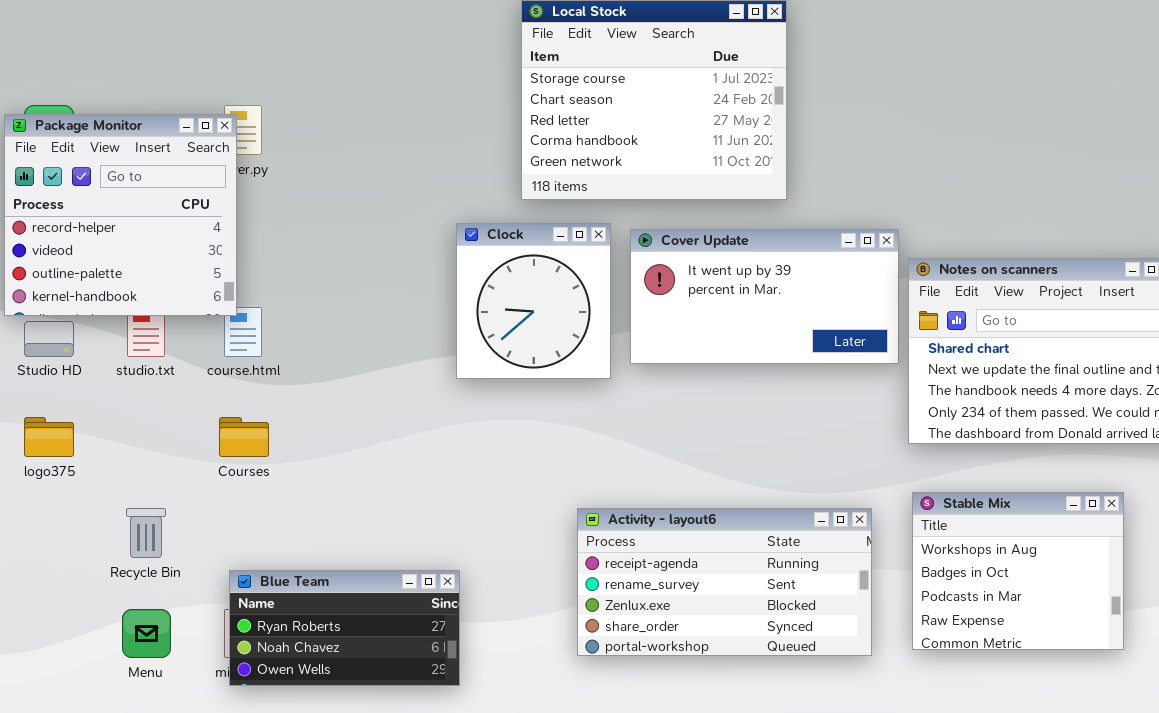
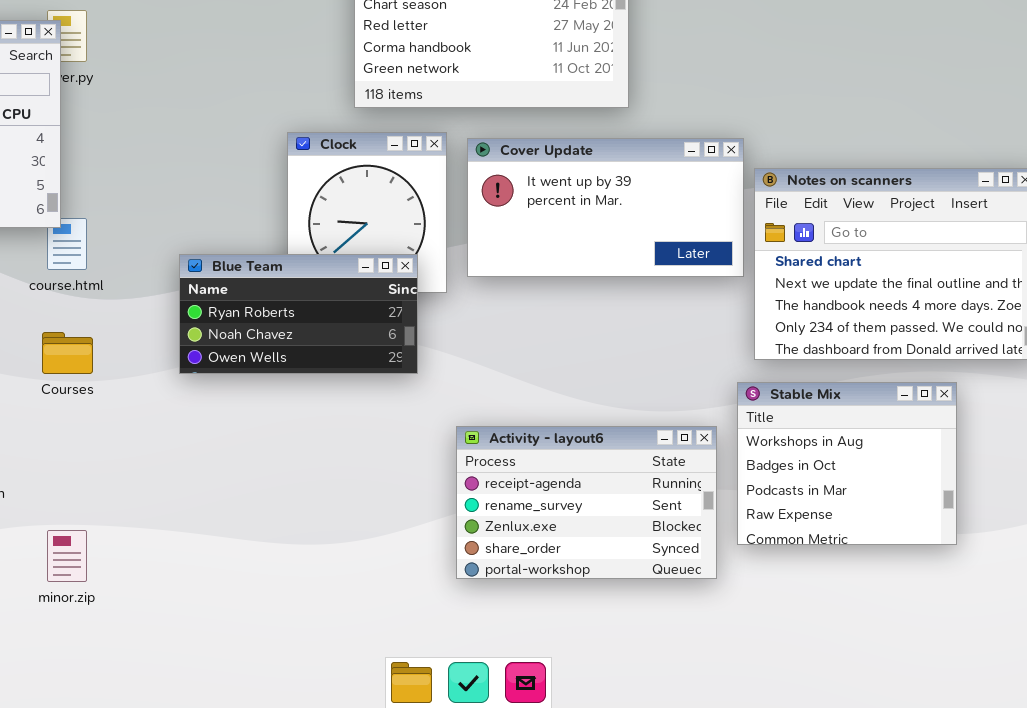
Stable Mix: [912,492,1124,650] -> [737,382,957,545], moved
Activity - layout6: [577,508,872,656] -> [456,426,717,579], resized
Blue Team: [229,570,460,686] -> [179,254,418,374], moved

